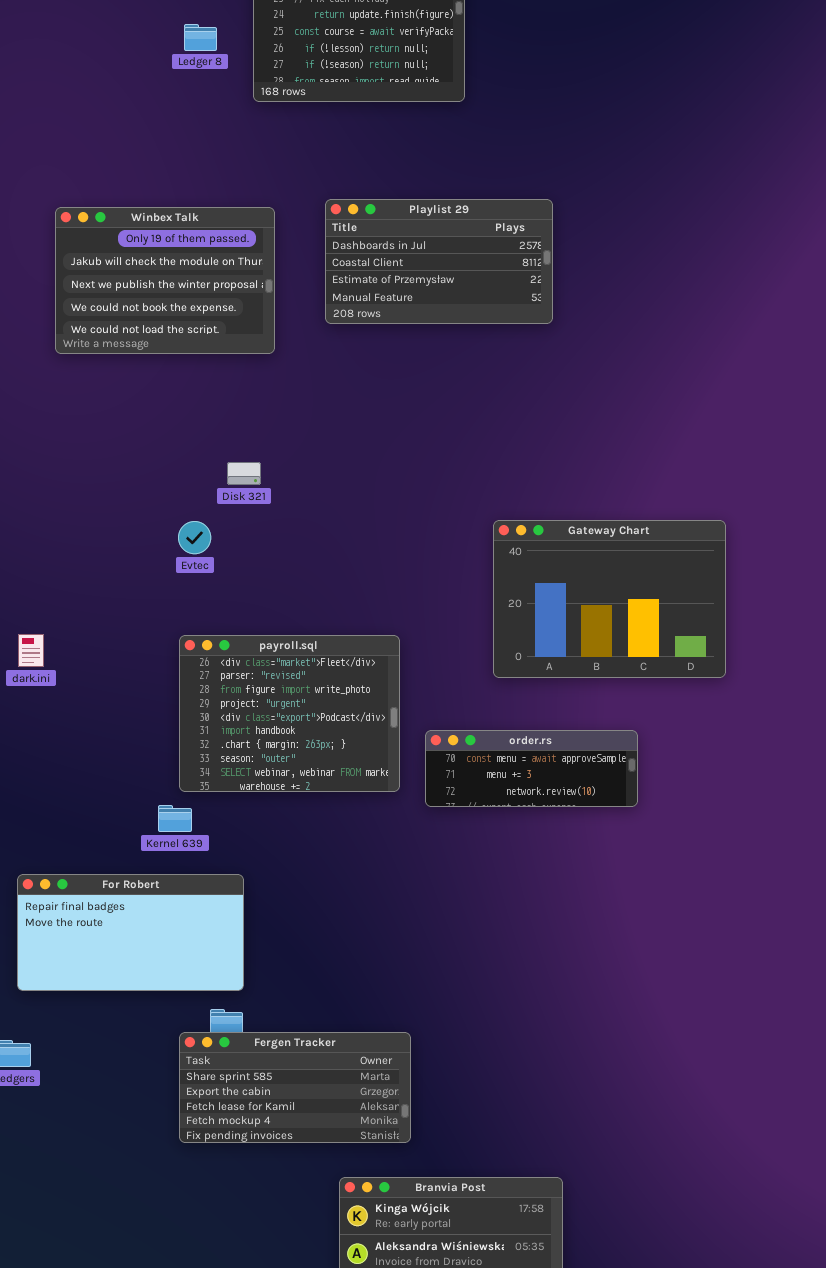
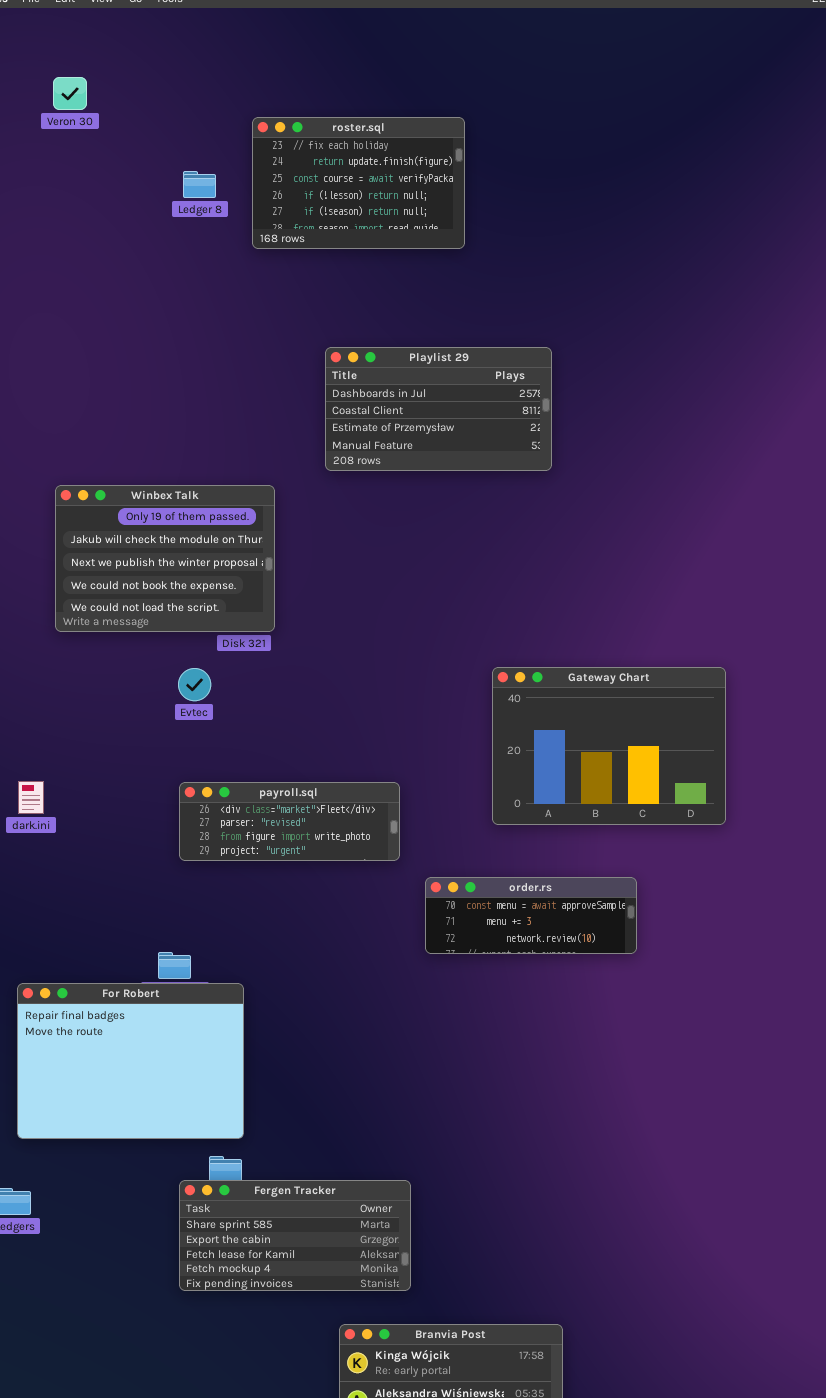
Winbex Talk: [55,207,275,354] -> [55,485,275,632], moved
payroll.sql: [179,635,400,792] -> [179,782,400,861], resized
For Robert: [17,874,244,991] -> [17,983,244,1139], resized

